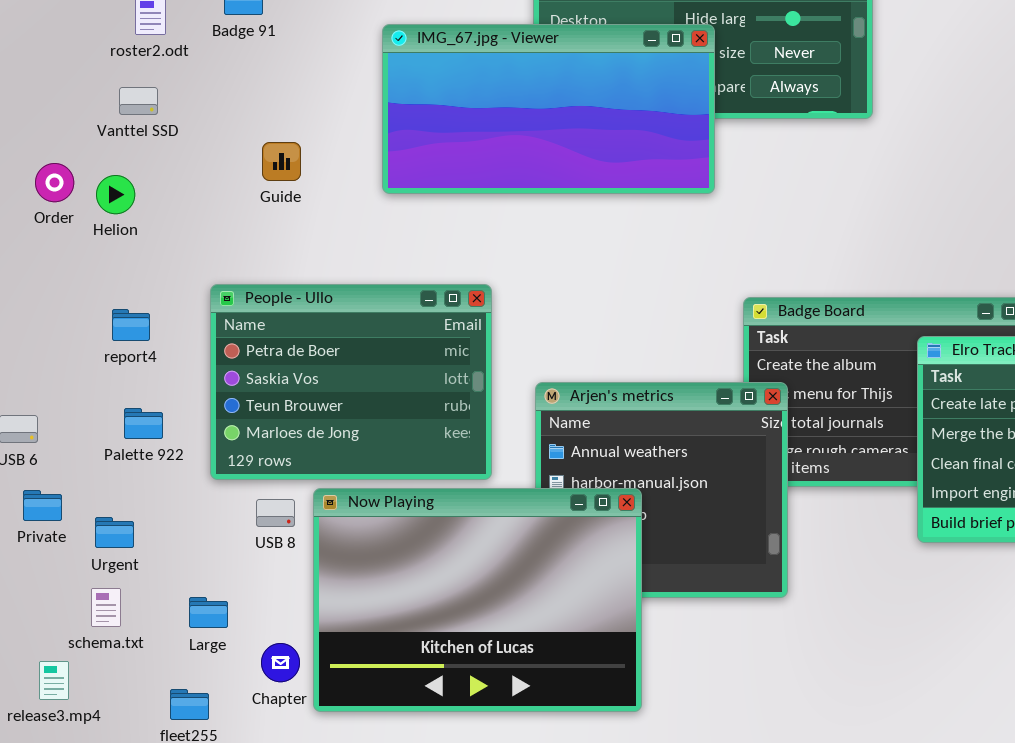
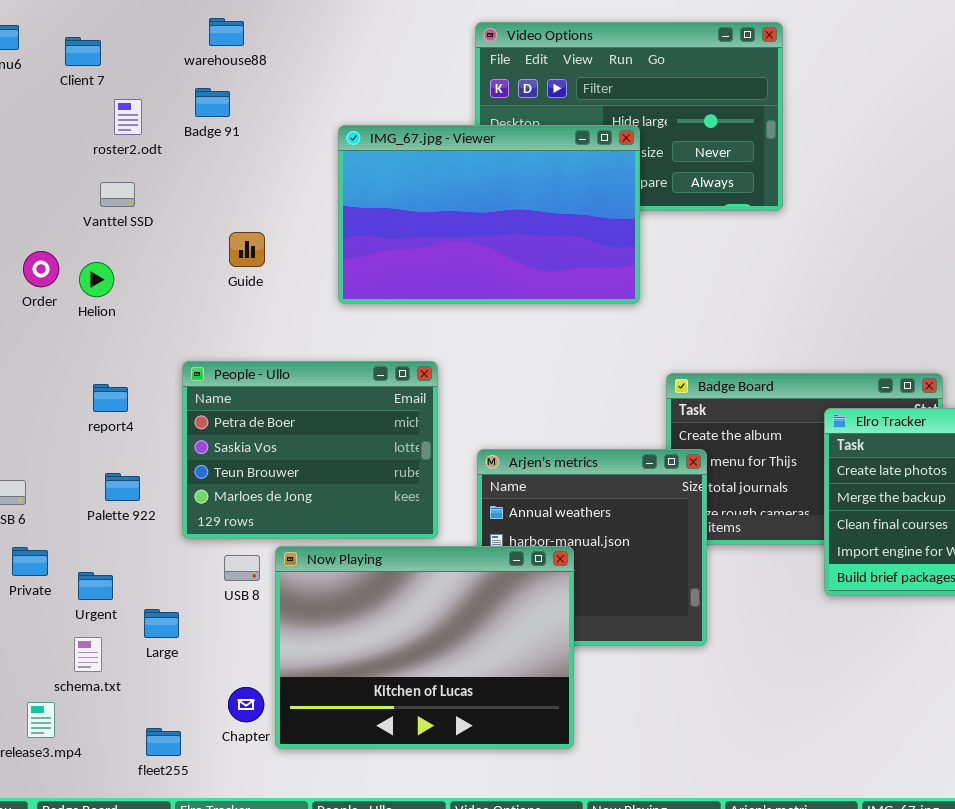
IMG_67.jpg - Viewer: [382,24,715,194] -> [338,125,640,304], resized
Large: [189,597,228,628] -> [144,609,179,638], moved

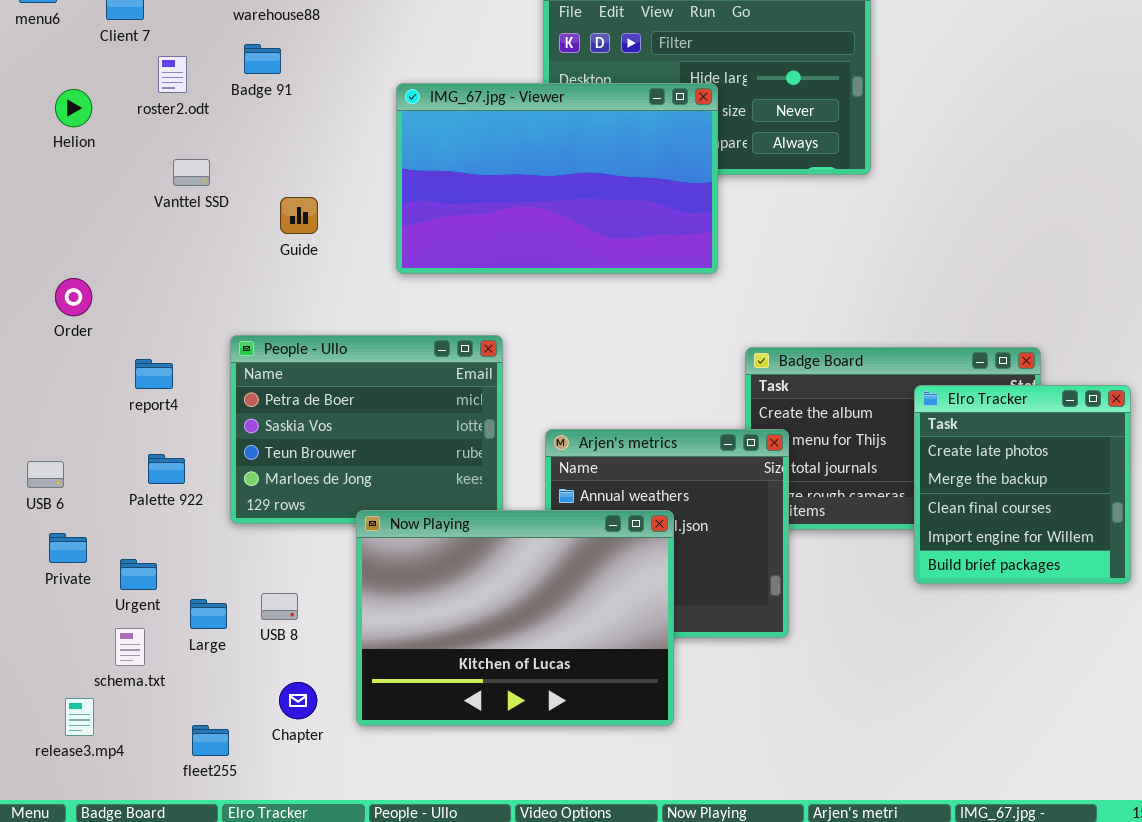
Vanttel SSD: [100,182,135,207] -> [173,159,210,186], moved
Order: [23,251,59,287] -> [55,278,92,316], moved
Helion: [79,262,114,297] -> [55,89,92,127], moved
Now Playing: [275,546,574,749] -> [356,510,674,726], moved
USB 8: [224,555,260,581] -> [261,593,298,620], moved

